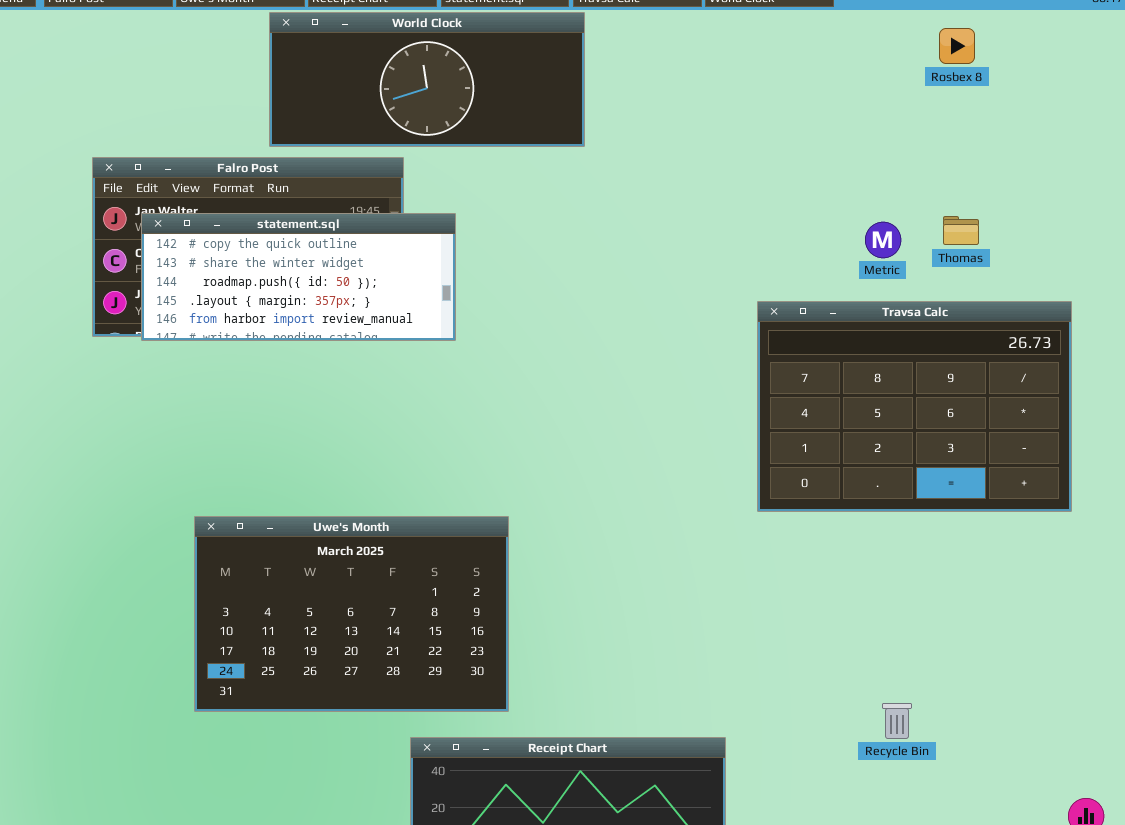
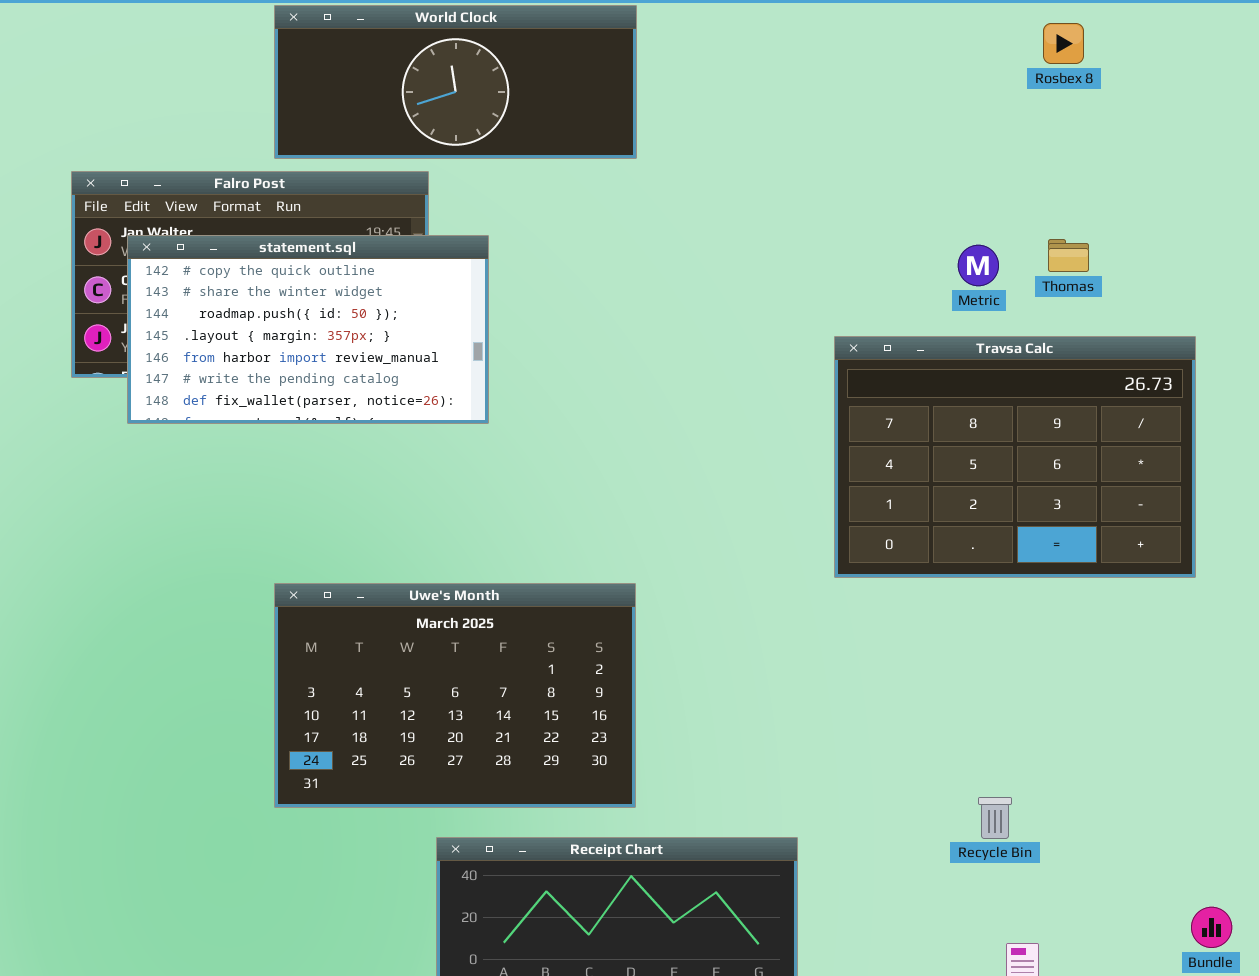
statement.sql: [141,213,456,341] -> [127,235,489,424], resized
Uwe's Month: [194,516,509,712] -> [274,583,636,808], moved

